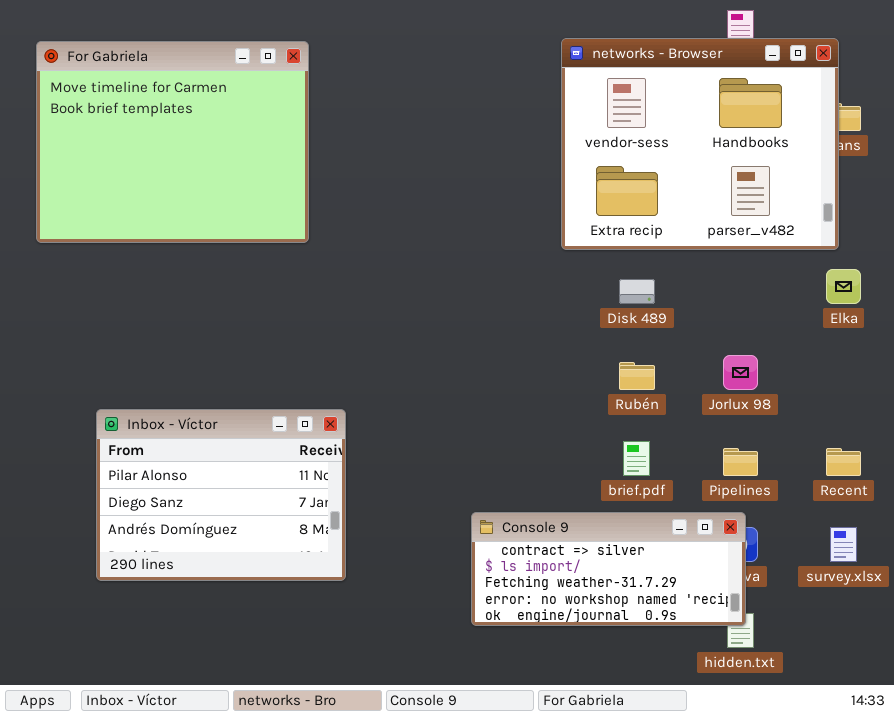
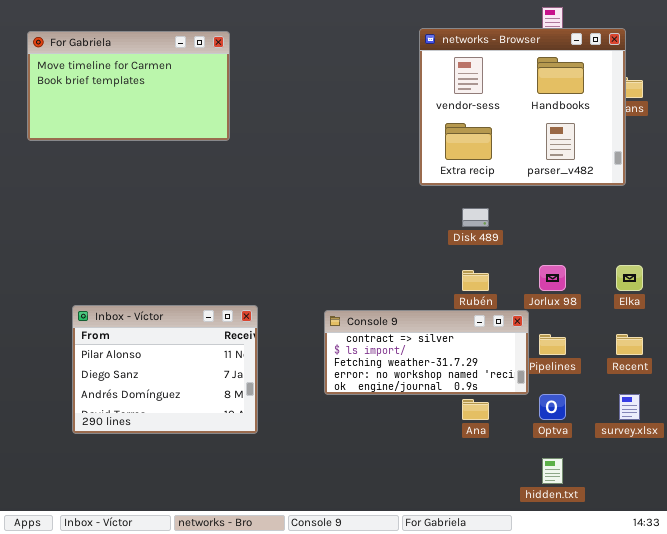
For Gabriela: [36,41,309,243] -> [27,31,230,141], resized
Elka: [826,269,861,304] -> [616,265,643,291], moved
Console 9: [471,512,746,626] -> [324,310,529,395], moved

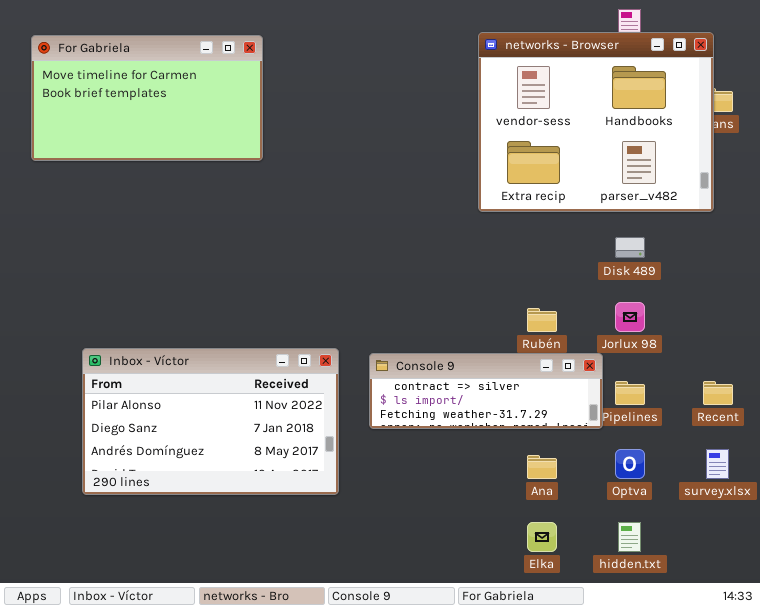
Disk 489: [462,208,489,227] -> [615,237,645,258], moved
Elka: [616,265,643,291] -> [527,522,557,552], moved
Inbox - Víctor: [72,305,258,434] -> [82,348,339,495], resized
Console 9: [324,310,529,395] -> [369,353,603,429], resized

